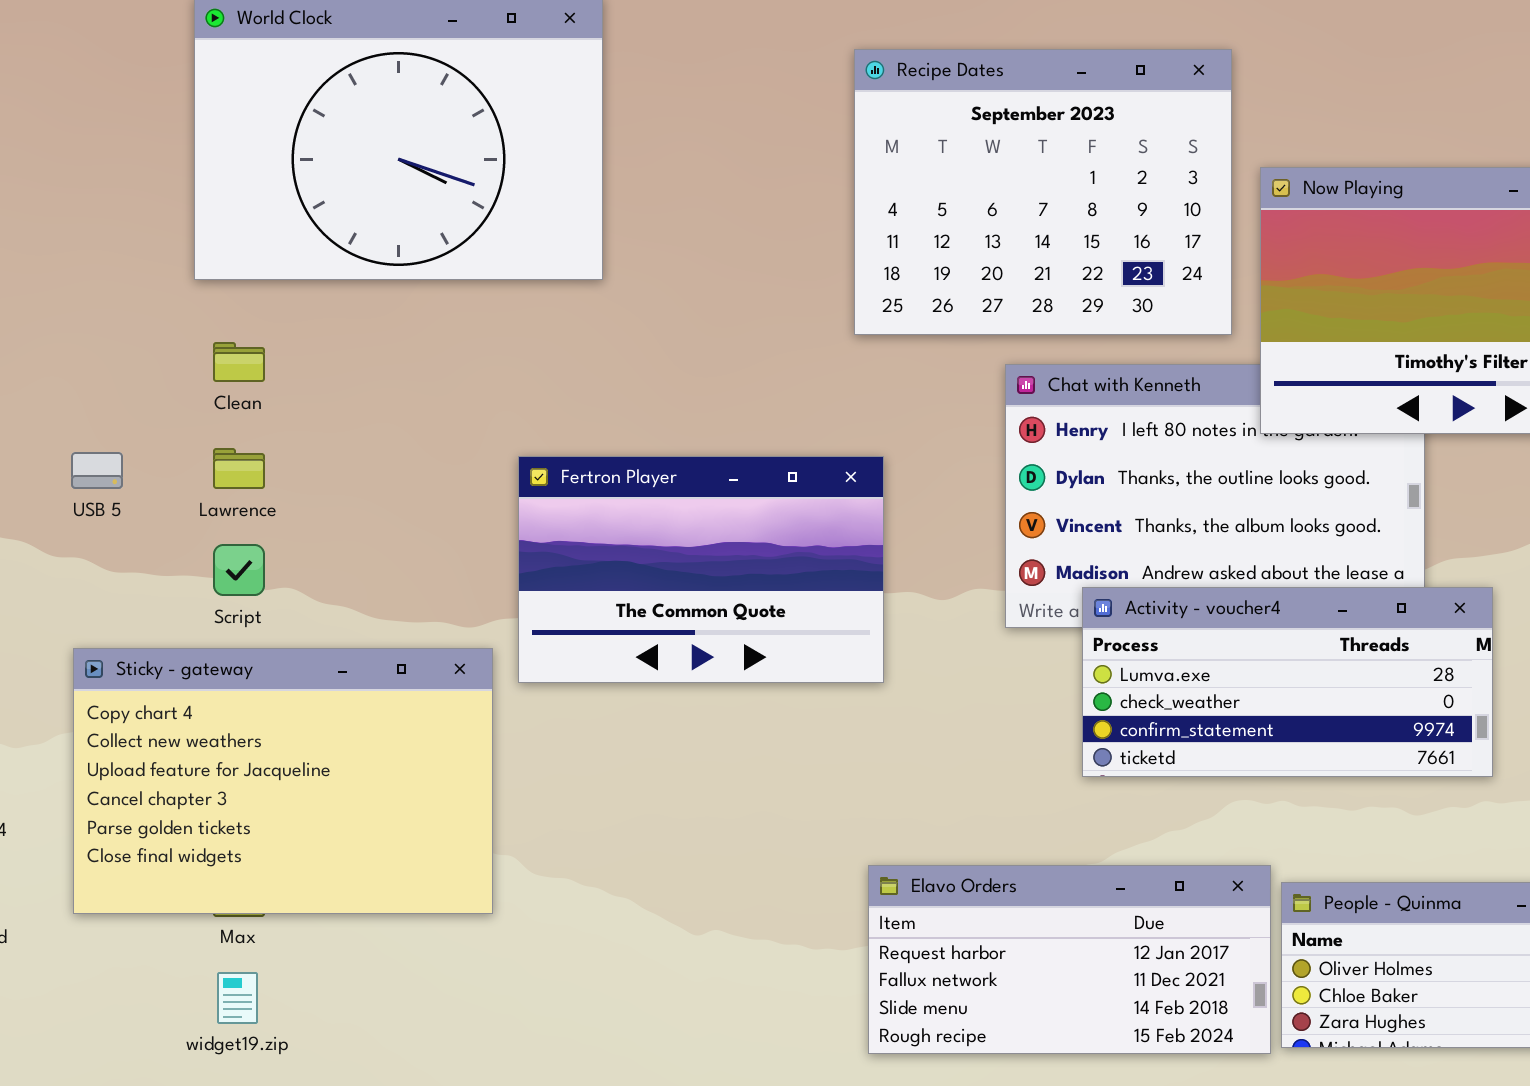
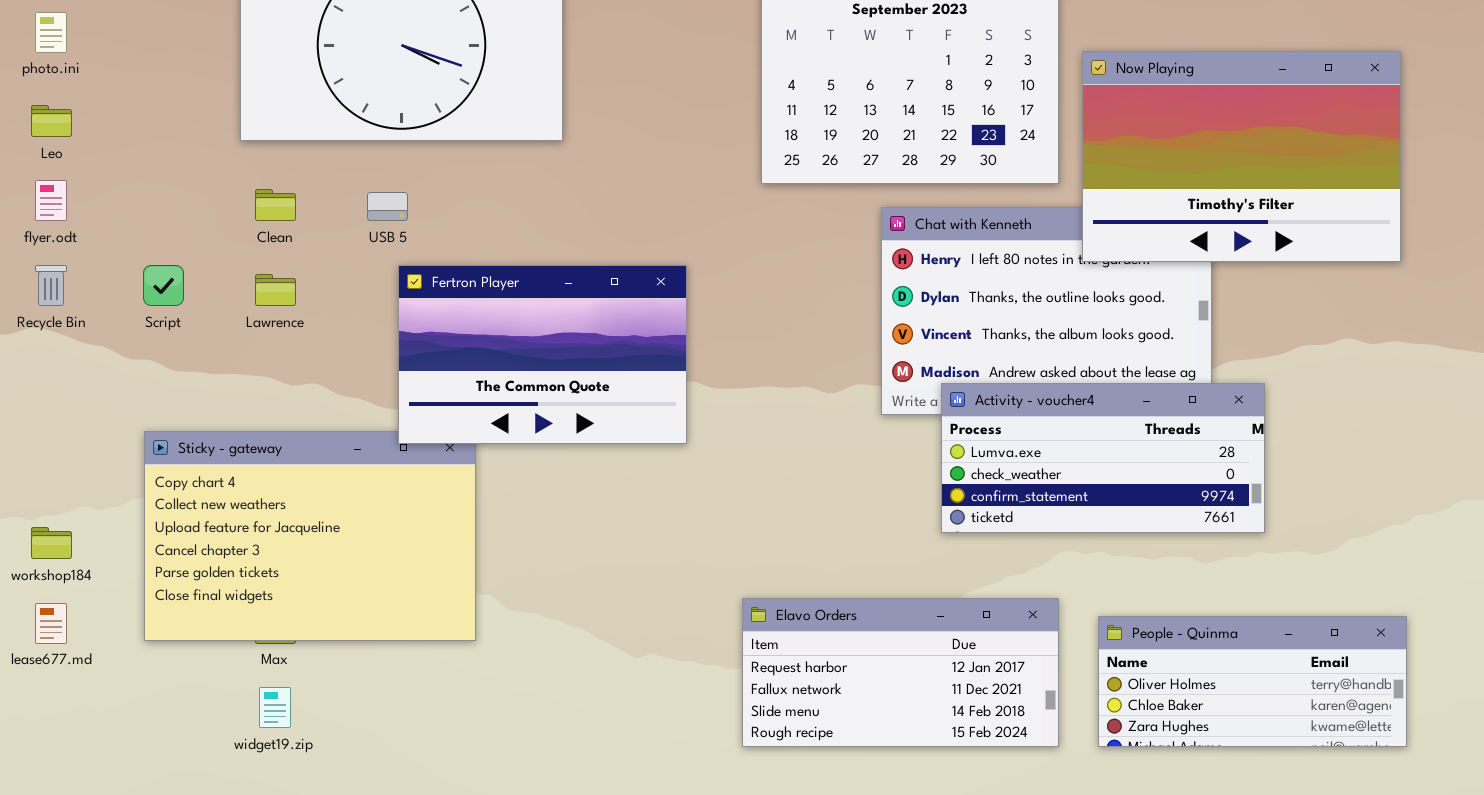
USB 5: [71,452,123,489] -> [367,192,408,221], moved
Fertron Player: [518,456,884,683] -> [398,265,687,444], moved
Script: [213,544,265,596] -> [143,265,184,306], moved
Elavo Orders: [868,865,1271,1054] -> [742,598,1059,747], moved

